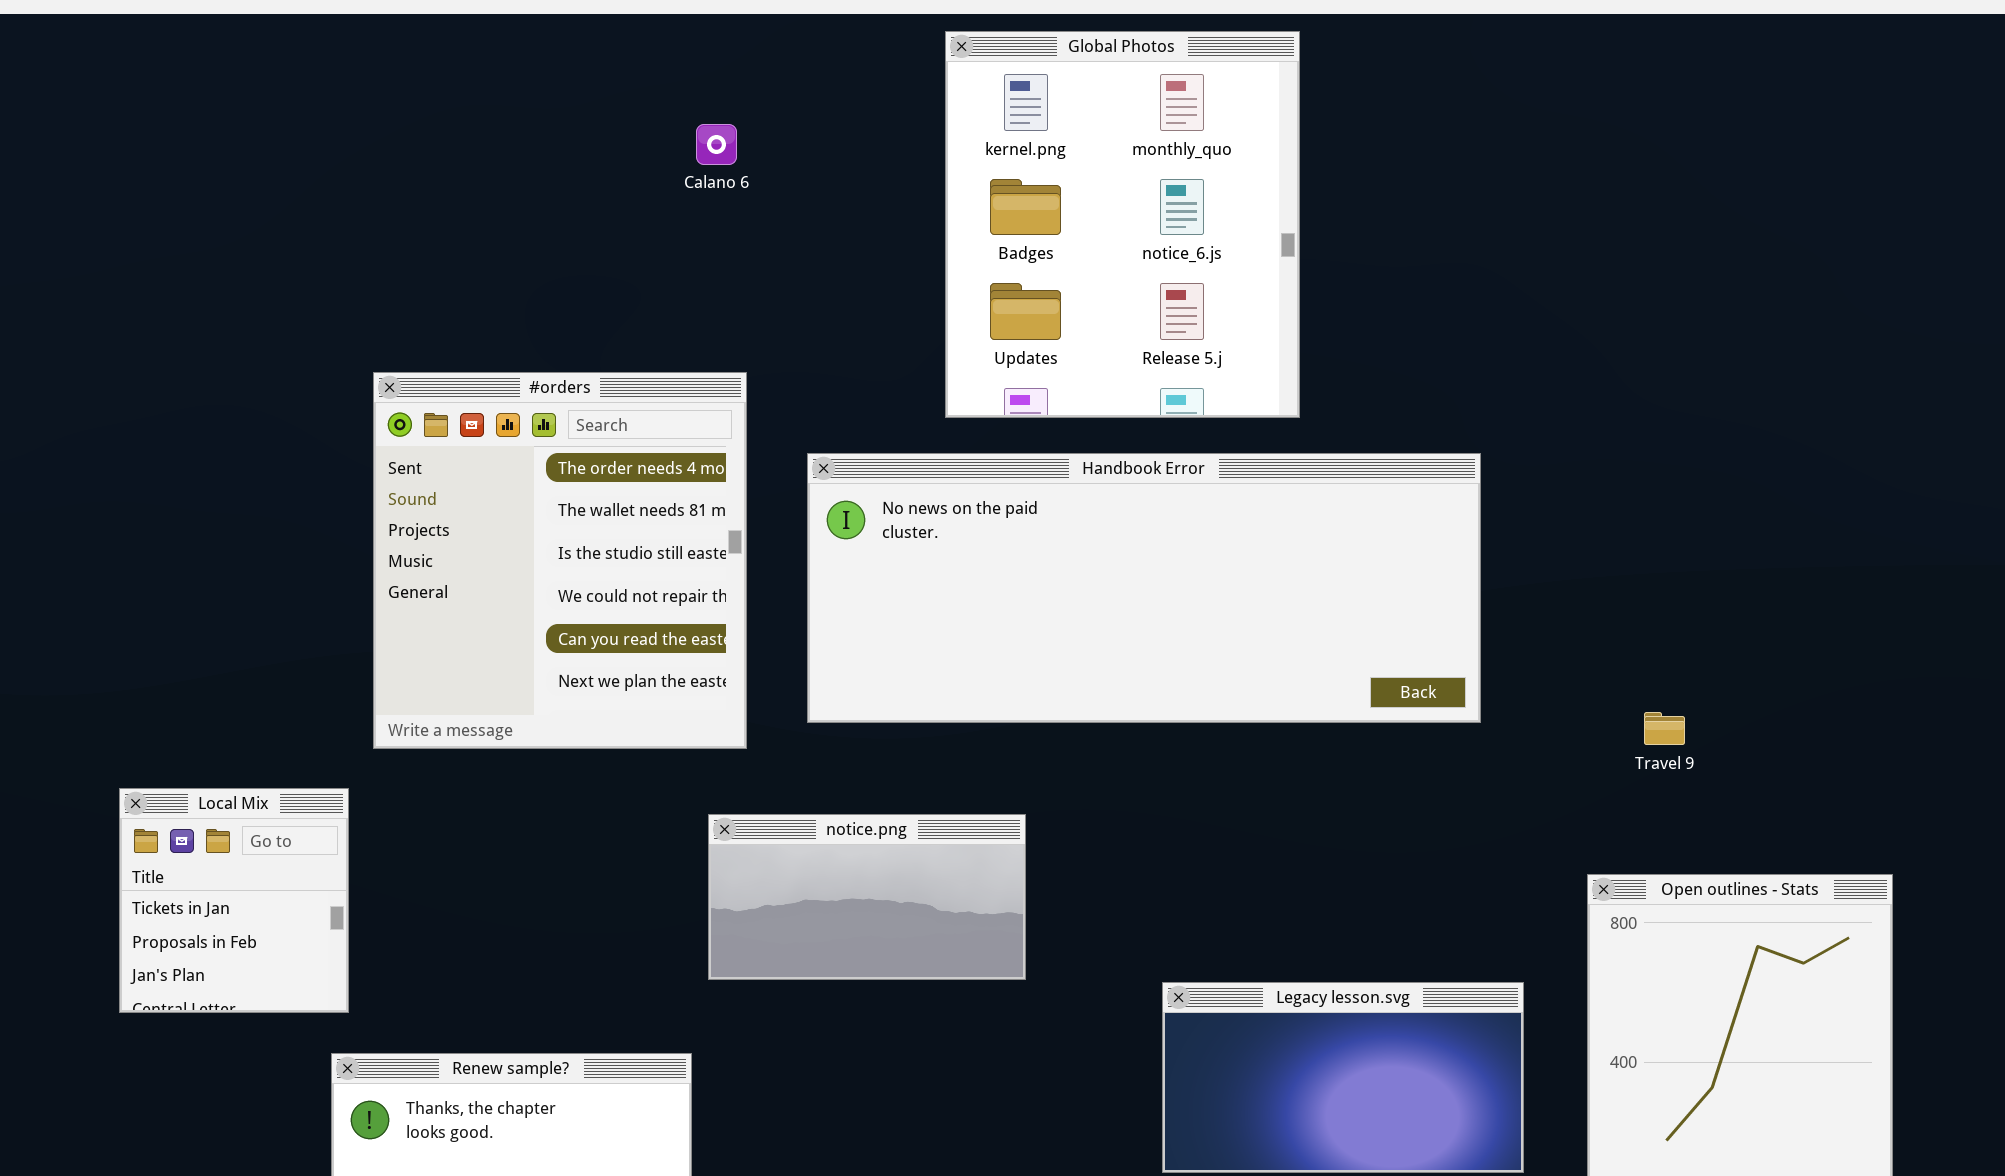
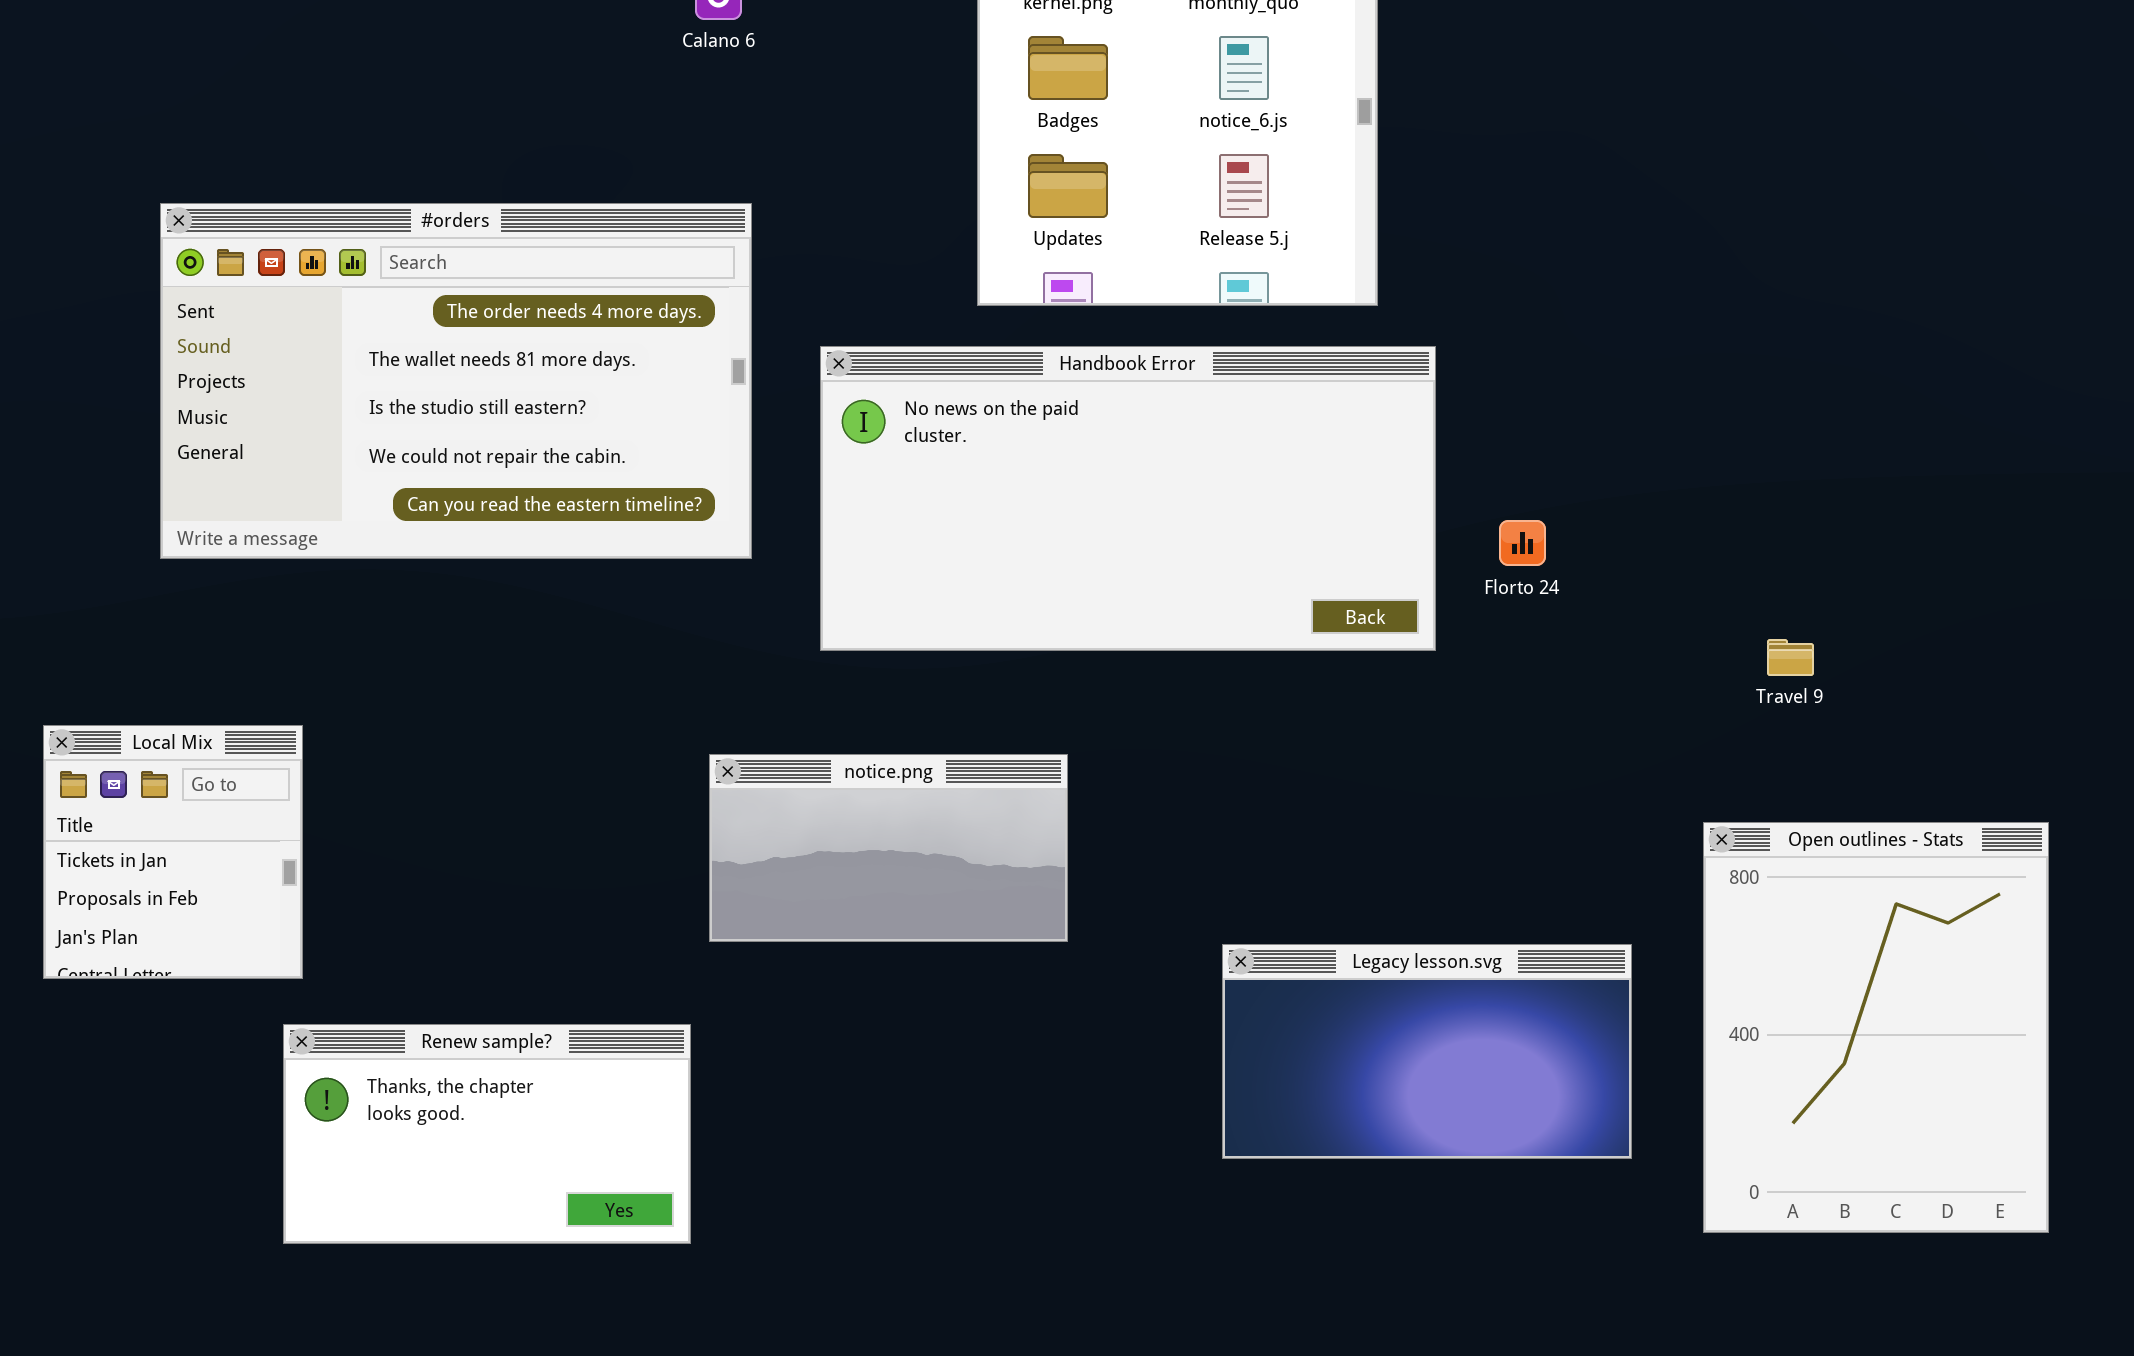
#orders: [373,372,747,749] -> [160,203,752,559], moved, resized
Handbook Error: [807,453,1481,723] -> [820,346,1436,651], resized

